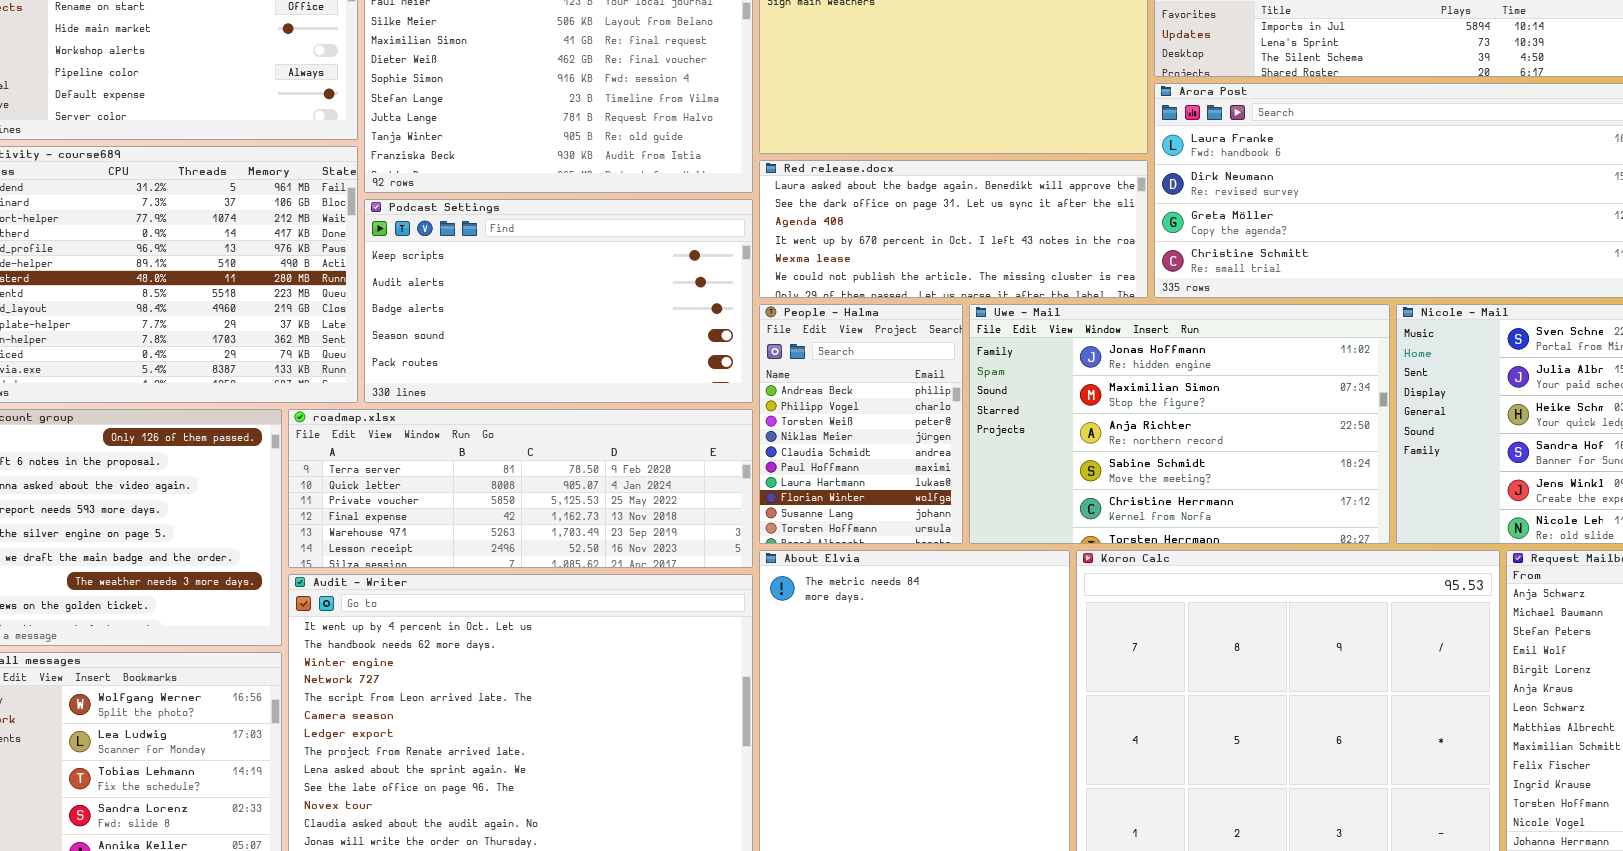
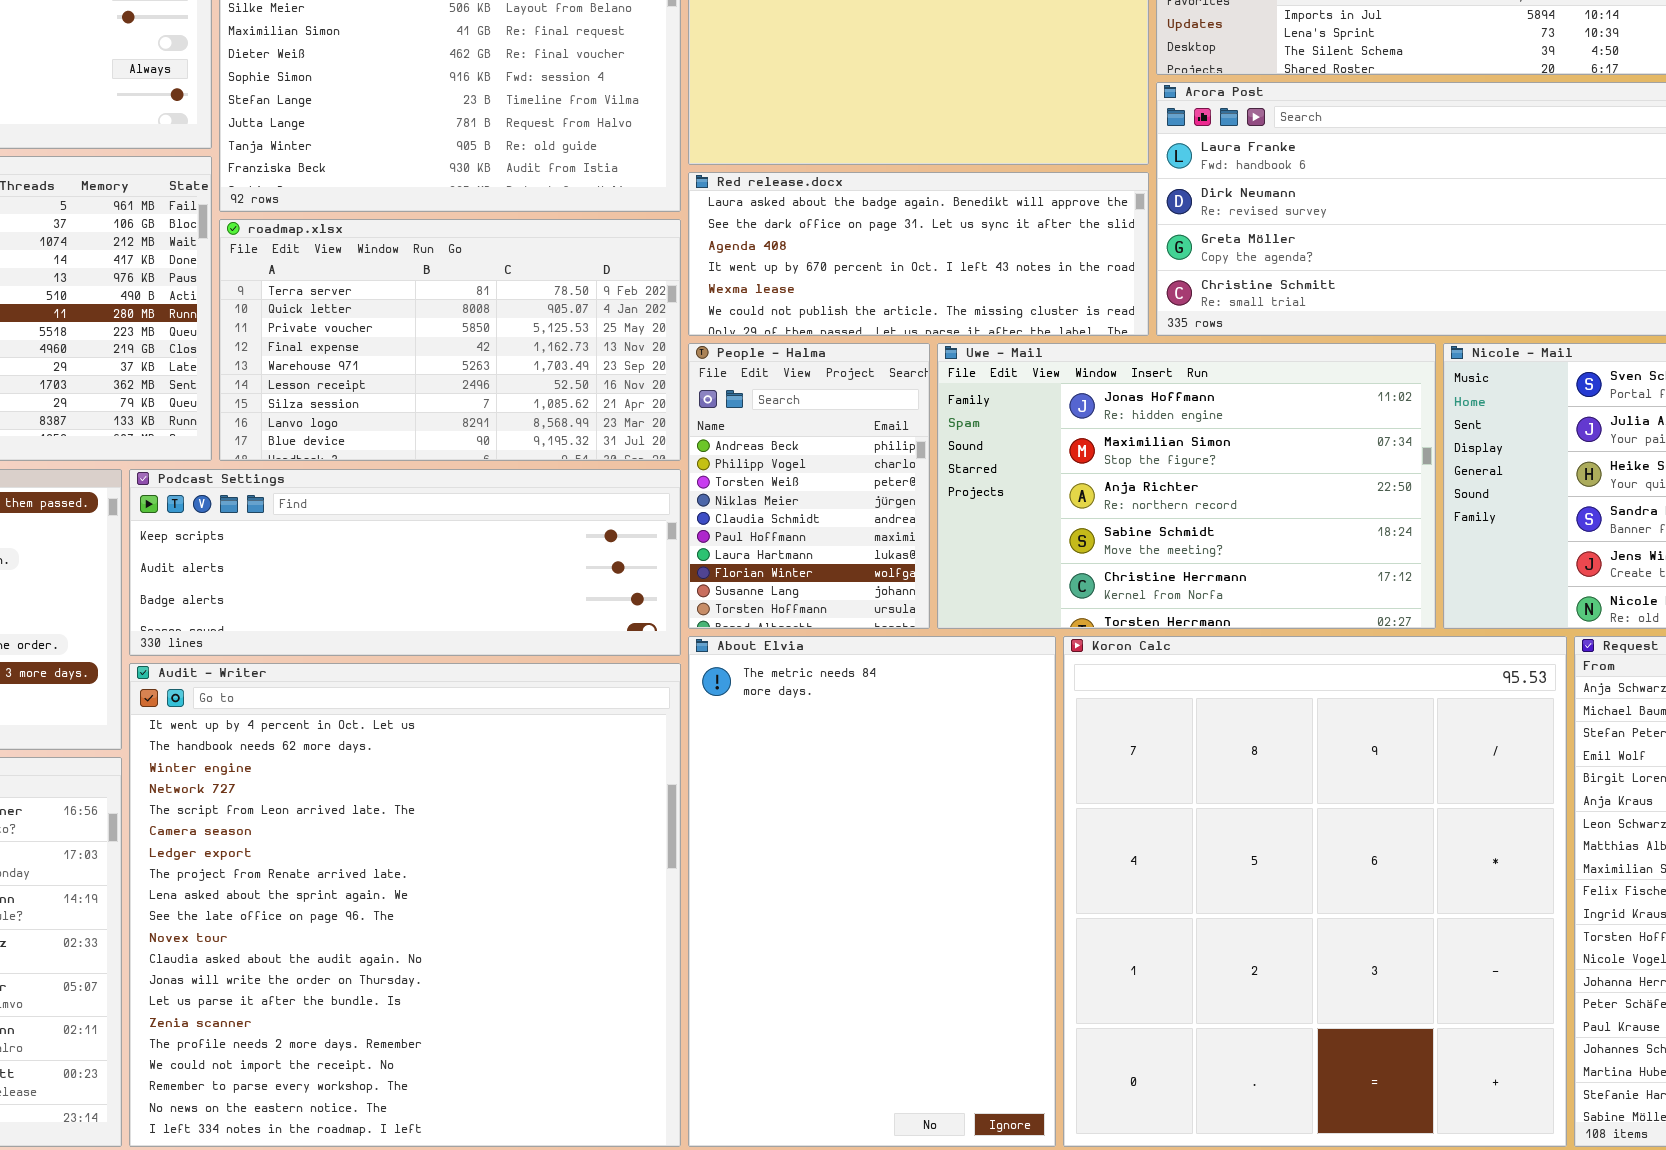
Podcast Settings: [364,199,753,403] -> [129,469,681,656], moved, resized
roadmap.xlsx: [288,409,753,568] -> [219,219,681,461], moved, resized

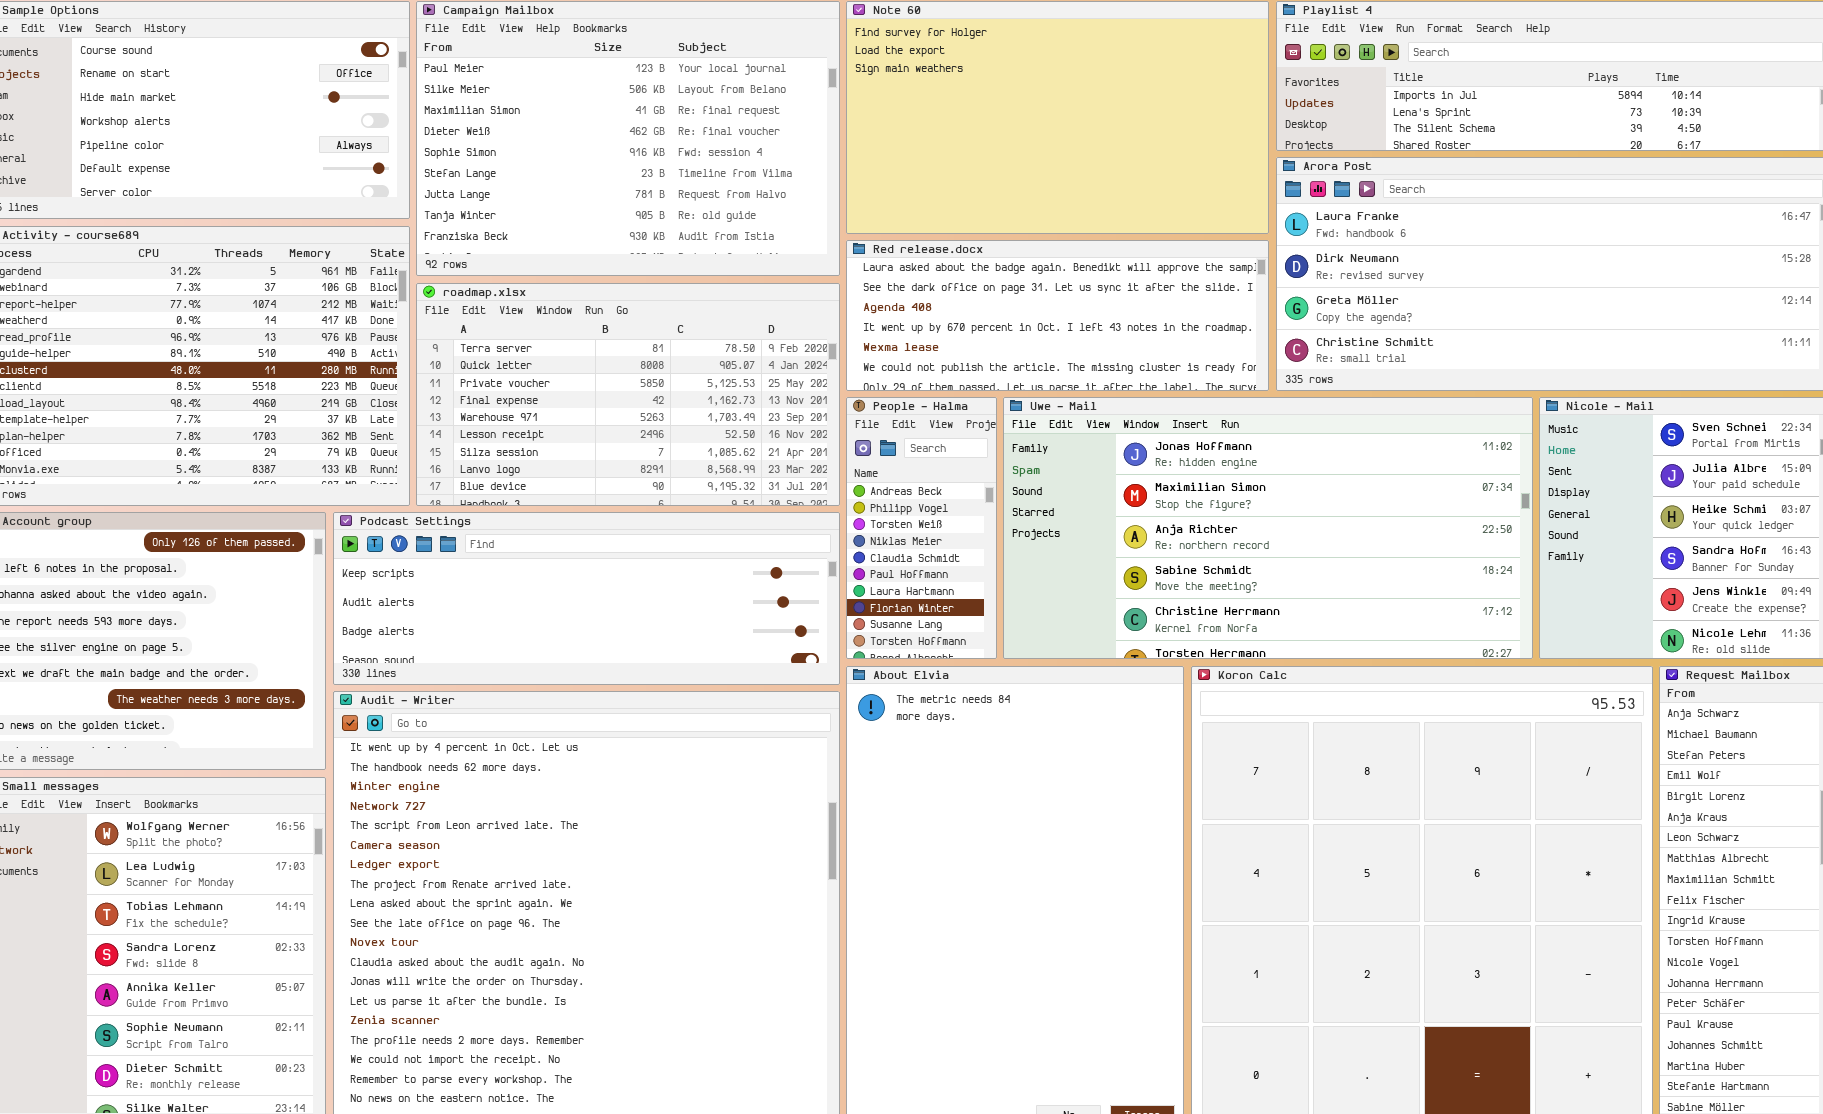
People - Halma: [688,343,930,629] -> [846,397,997,659], resized
Uwe - Mail: [937,343,1436,629] -> [1003,397,1533,659], resized

